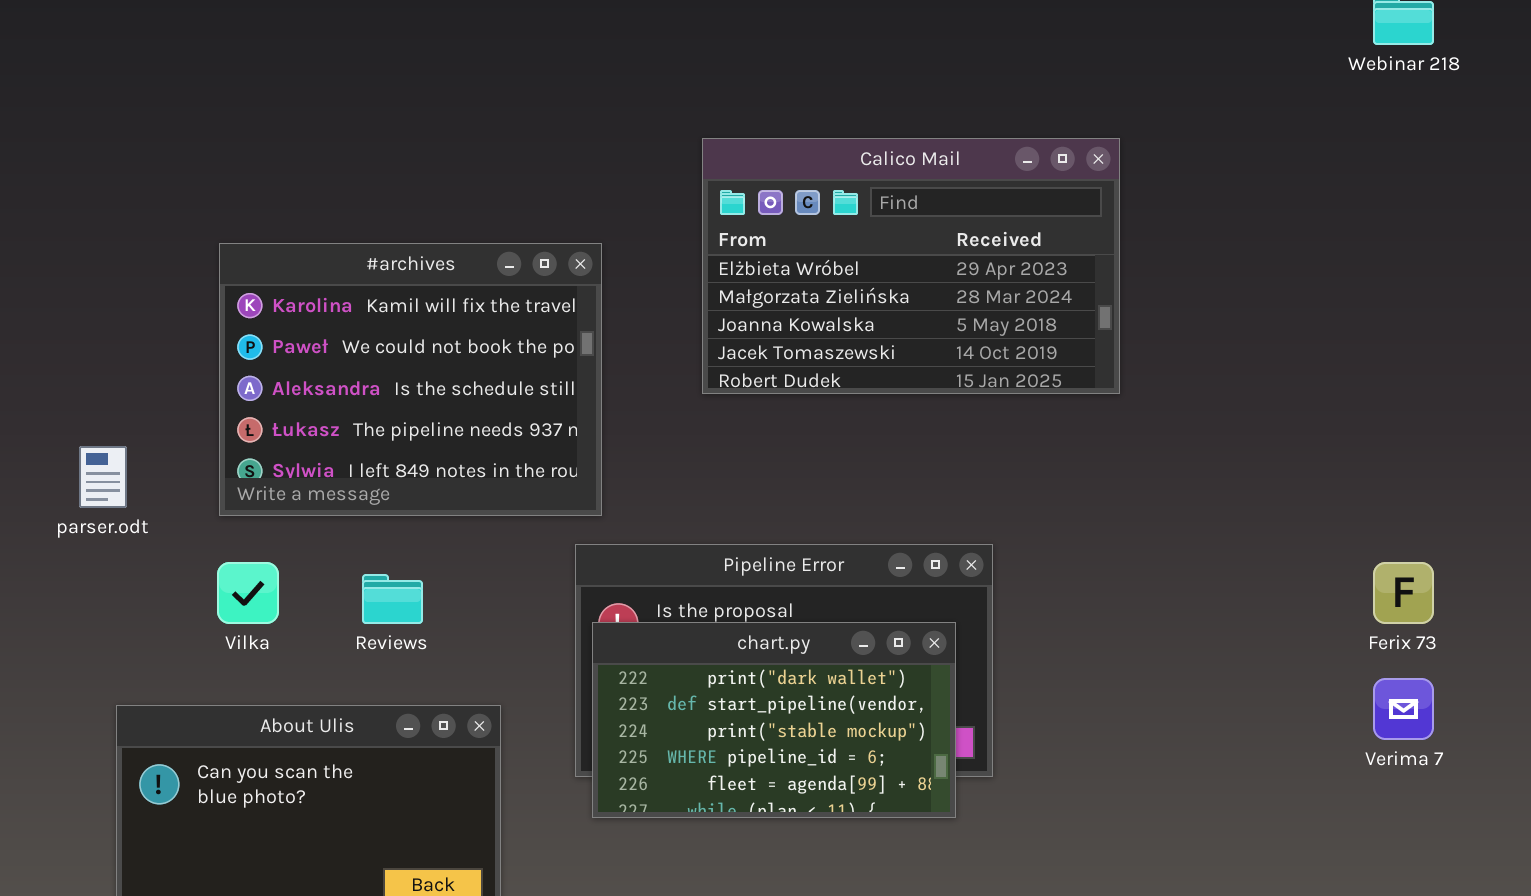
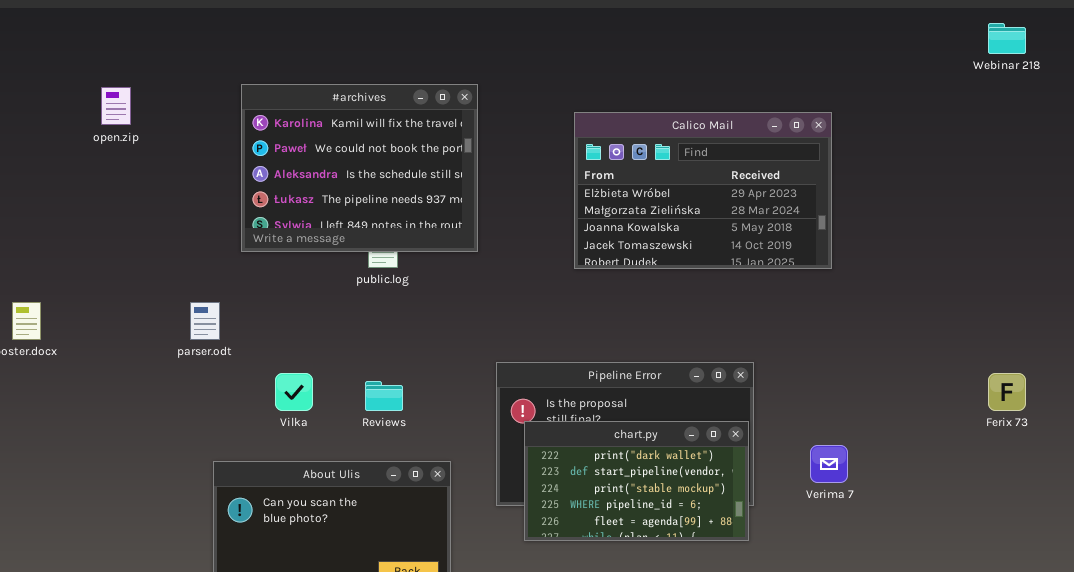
#archives: [219,243,602,516] -> [241,84,478,252], moved
chart.py: [592,622,956,818] -> [524,421,749,541], moved
Verima 7: [1373,678,1434,740] -> [810,445,848,483], moved

